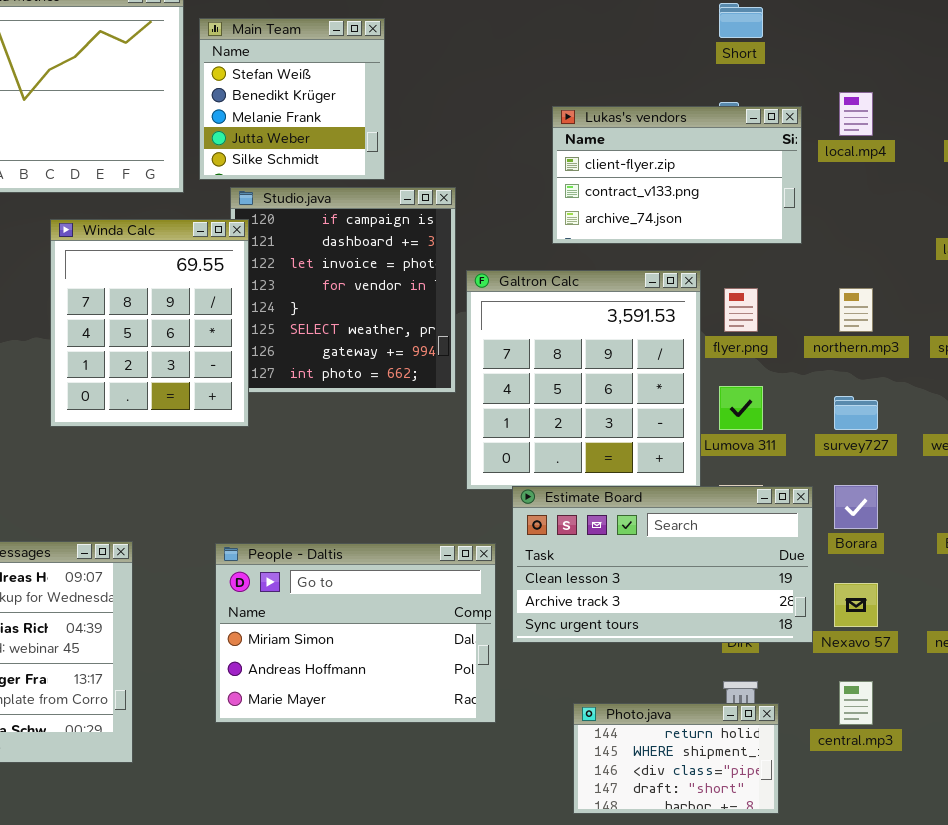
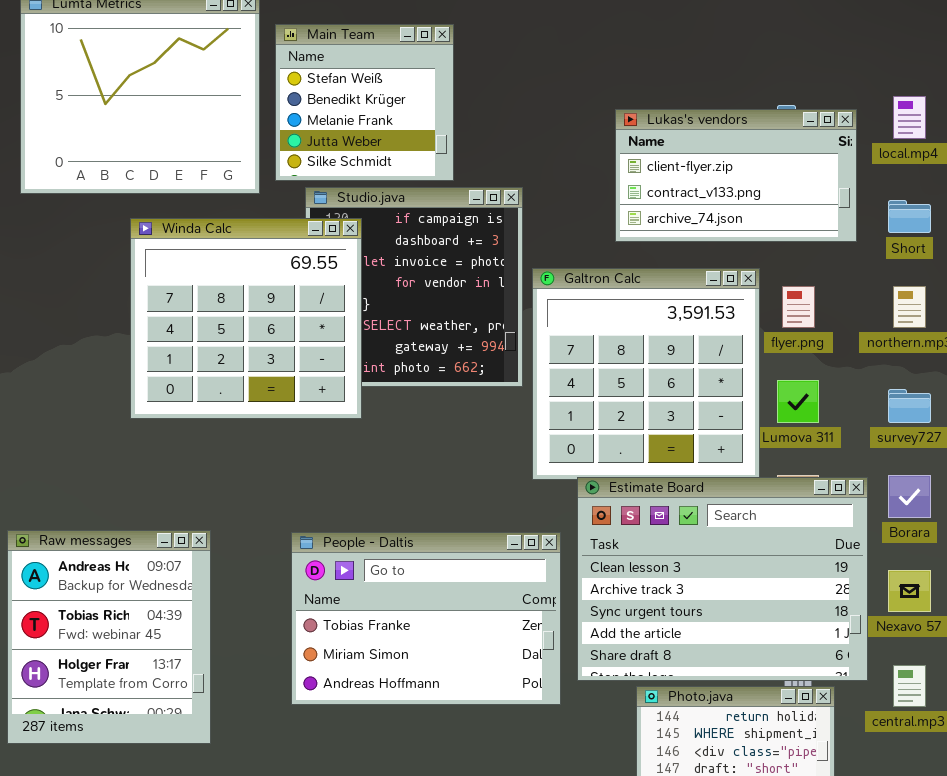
Short: [719,3,763,38] -> [888,200,931,233], moved
Winda Calc: [50,219,249,427] -> [130,218,362,419], resized
Estimate Board: [512,486,813,643] -> [577,477,868,681], resized
People - Daltis: [215,543,496,723] -> [291,532,561,705], scrolled up 1 row

